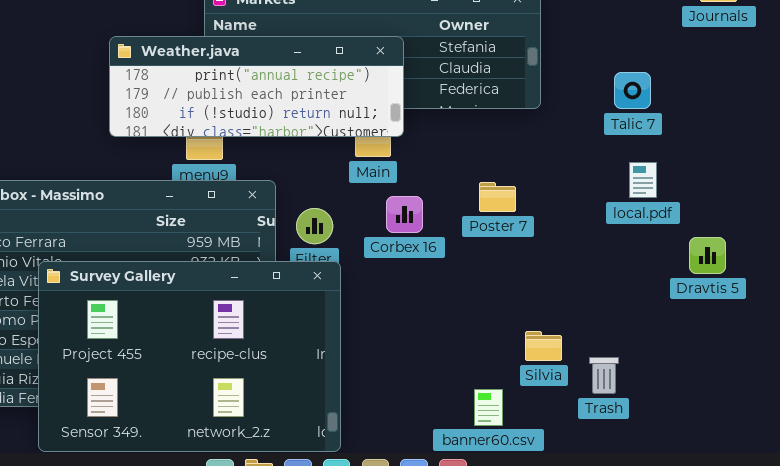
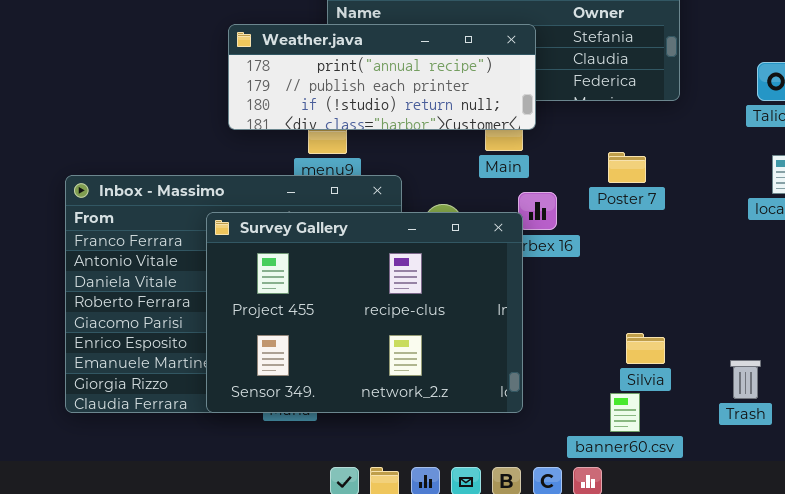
Poster 7: [479,182,516,212] -> [608,152,646,183], moved
Survey Gallery: [38,261,341,452] -> [206,212,523,413], moved
Silvia: [525,331,562,361] -> [626,333,665,364], moved

